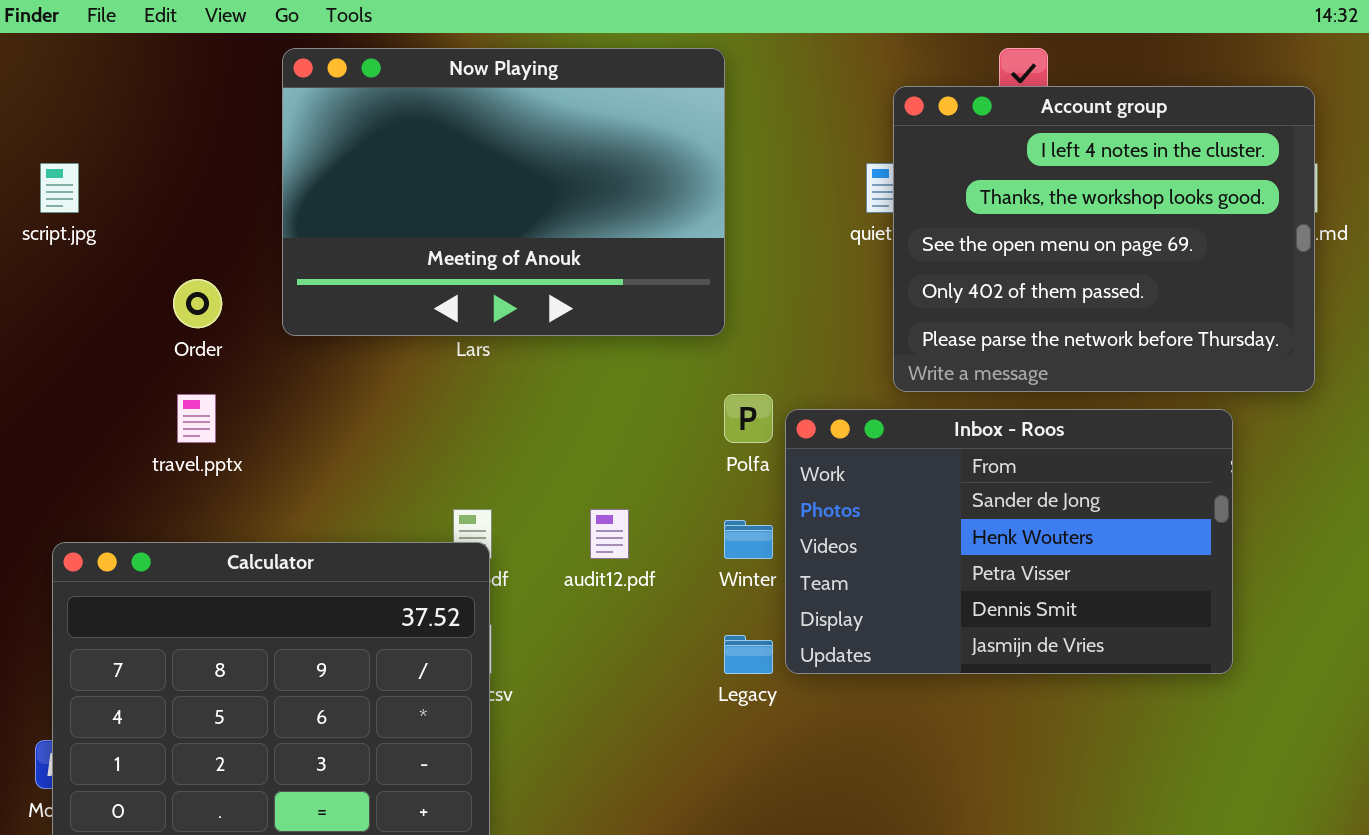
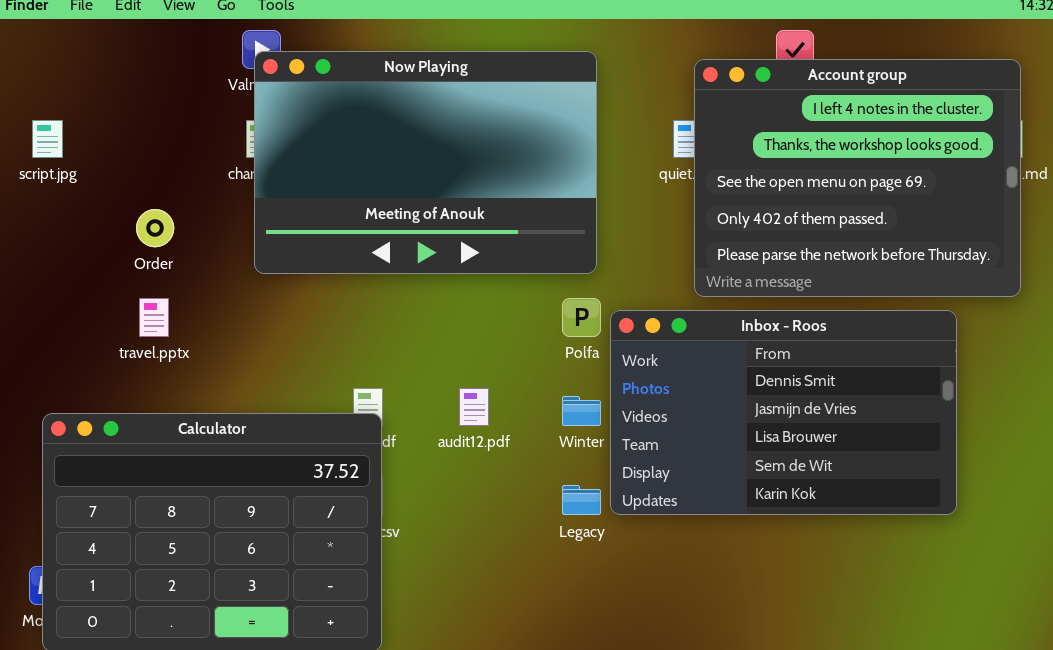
Now Playing: [282,48,725,336] -> [254,51,597,274], moved
Inbox - Roos: [785,409,1233,674] -> [610,310,957,515], scrolled down 3 rows

